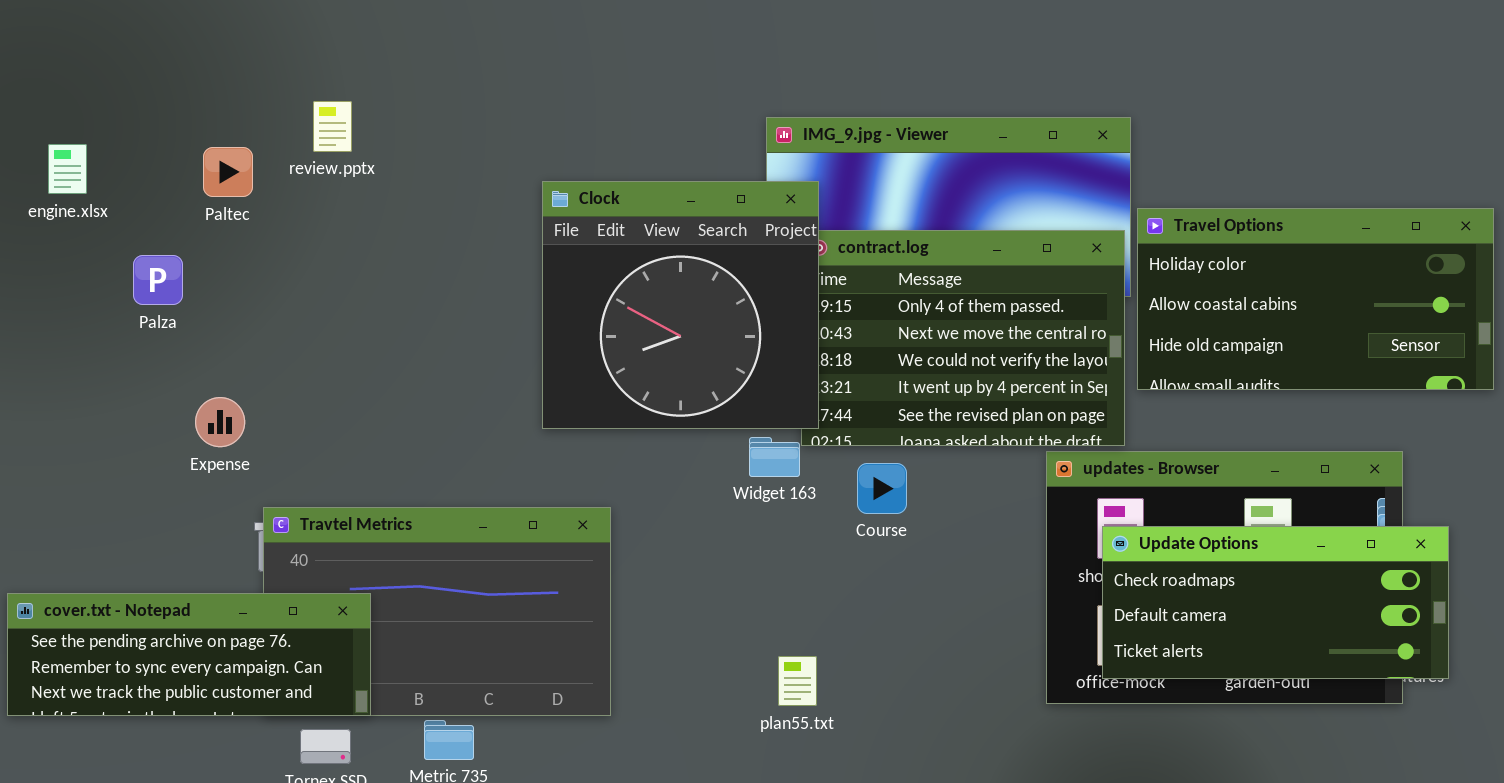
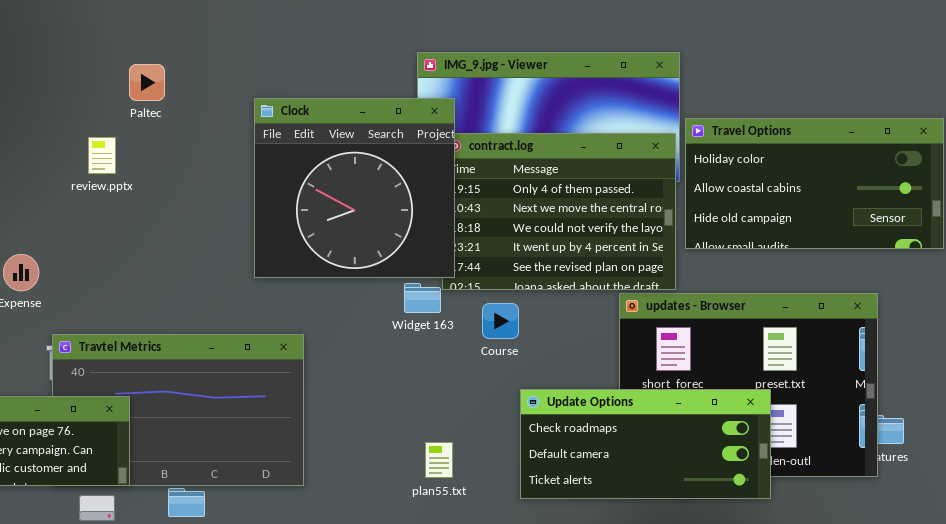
review.pptx: [313,101,352,152] -> [88,137,116,174], moved
Paltec: [203,147,253,197] -> [129,64,165,101], moved
Update Options: [1102,526,1449,679] -> [520,389,771,499], moved

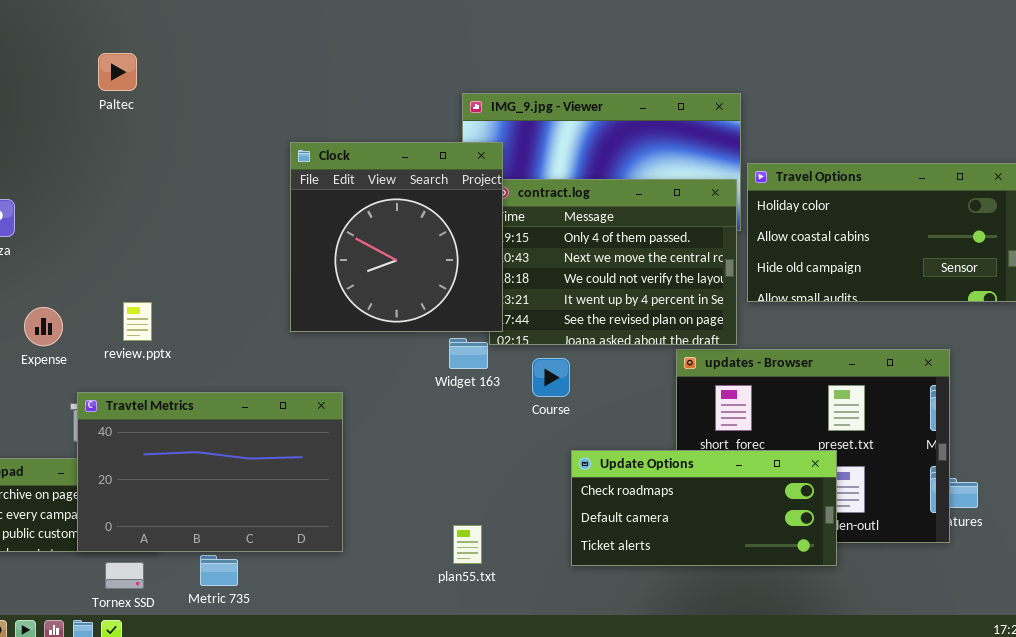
Paltec: [129,64,165,101] -> [98,53,137,91], moved
review.pptx: [88,137,116,174] -> [123,302,152,341], moved
Travtel Metrics: [52,334,304,486] -> [77,392,343,552], raised
plan55.txt: [425,442,453,478] -> [453,525,482,564], moved

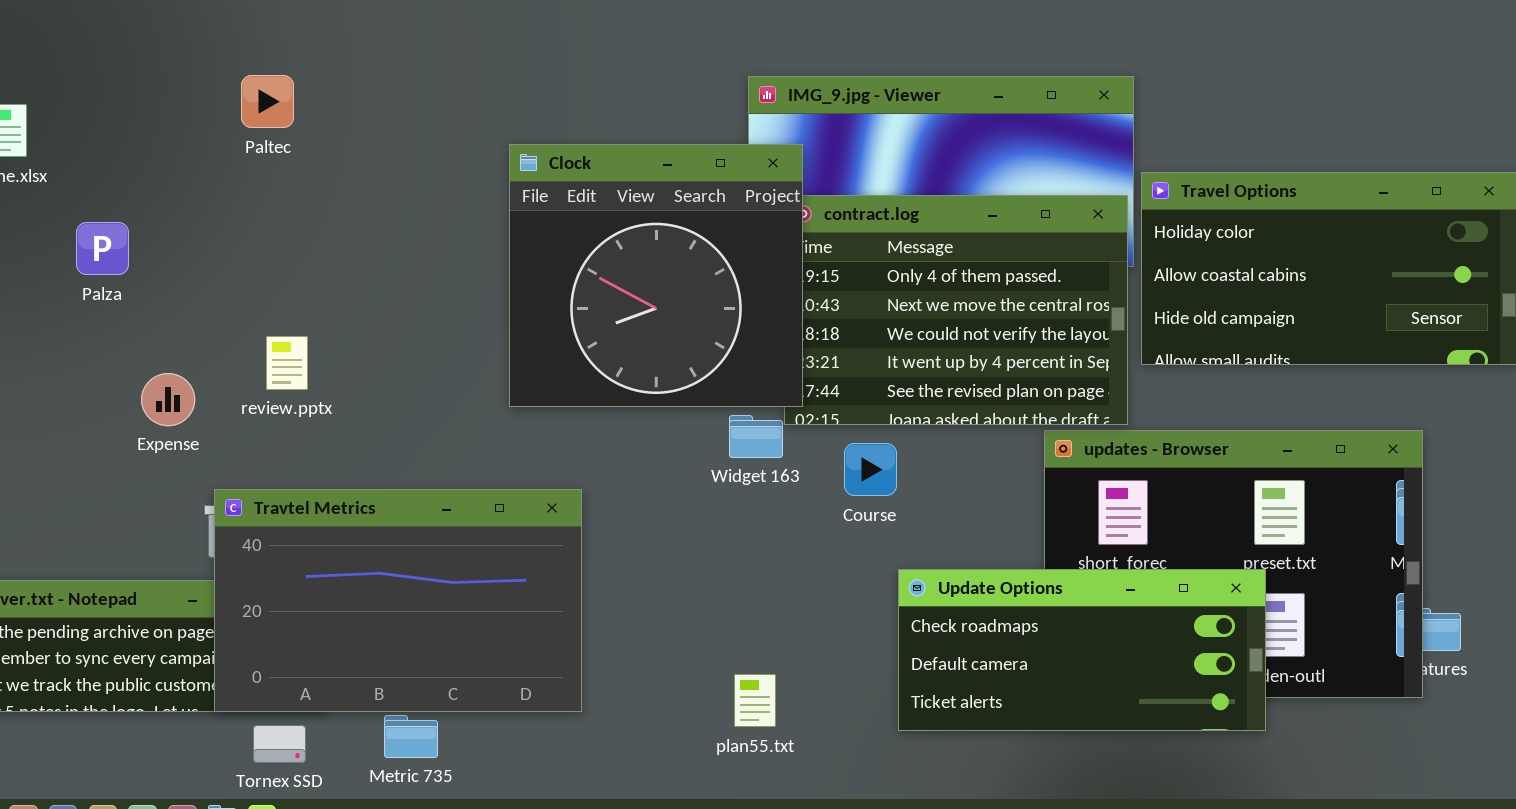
Paltec: [98,53,137,91] -> [241,75,294,128], moved
review.pptx: [123,302,152,341] -> [266,336,308,390], moved

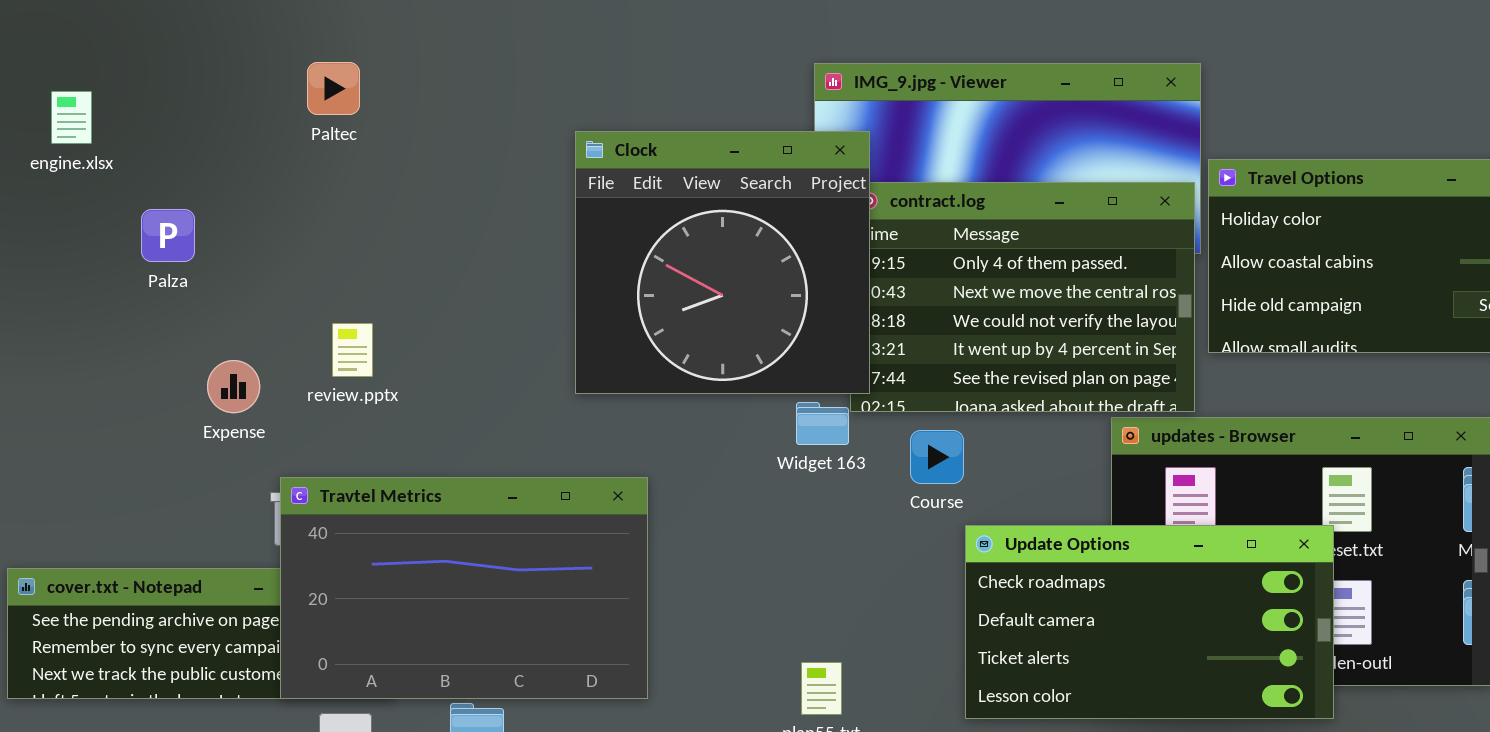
Update Options: [898,569,1266,731] -> [965,525,1334,719], resized

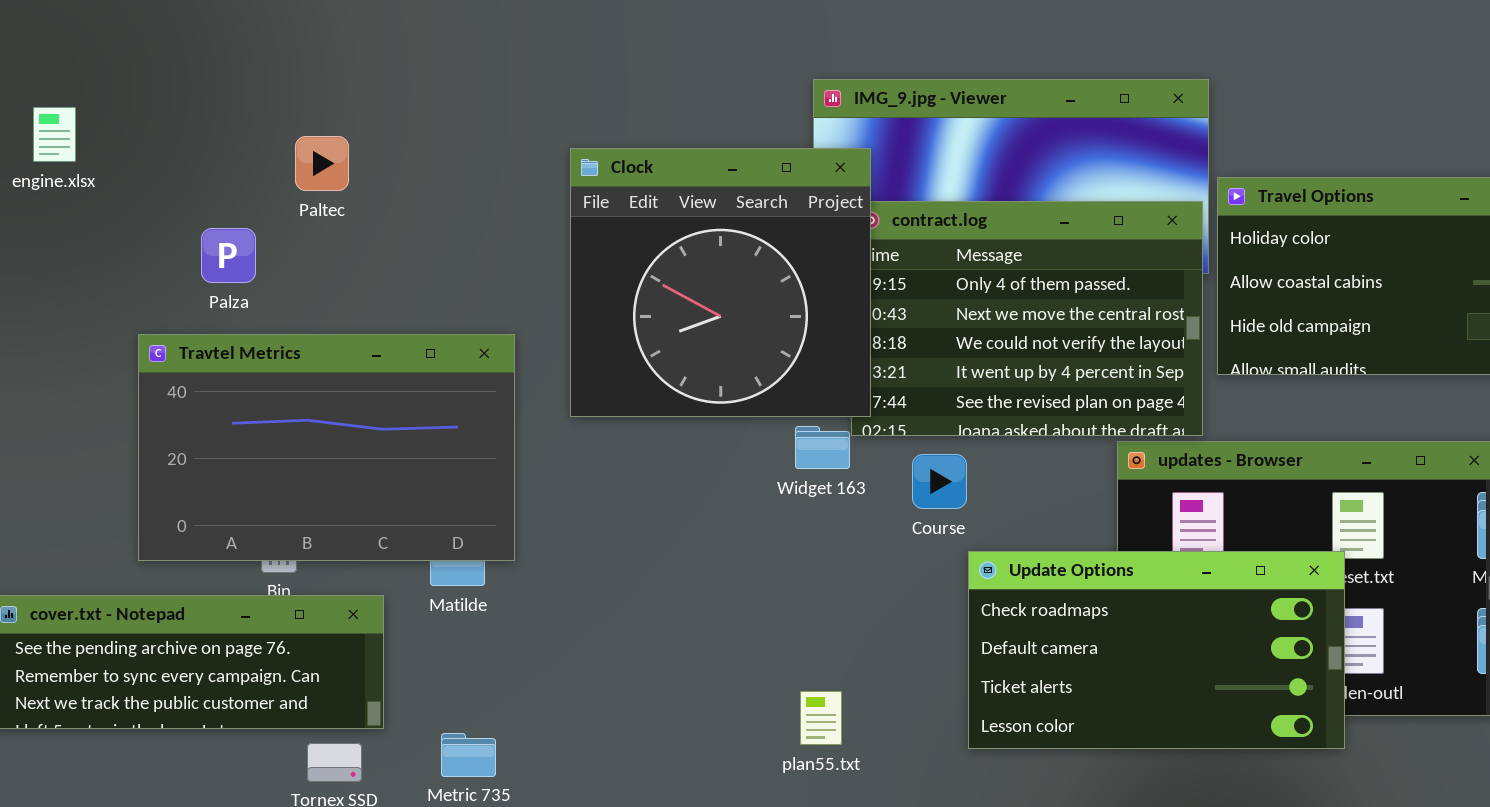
Paltec: [307,62,360,115] -> [295,136,349,191], moved
Palza: [141,209,195,262] -> [201,228,256,283], moved
Travtel Metrics: [280,477,648,699] -> [138,334,515,561], moved

